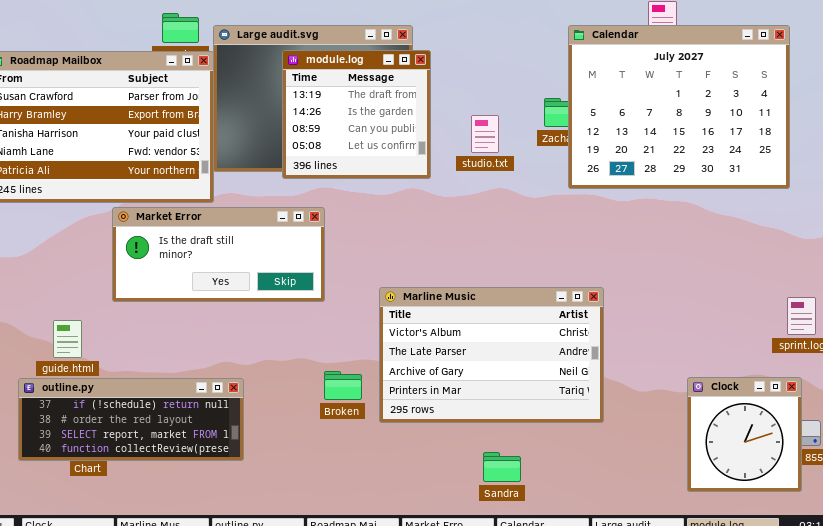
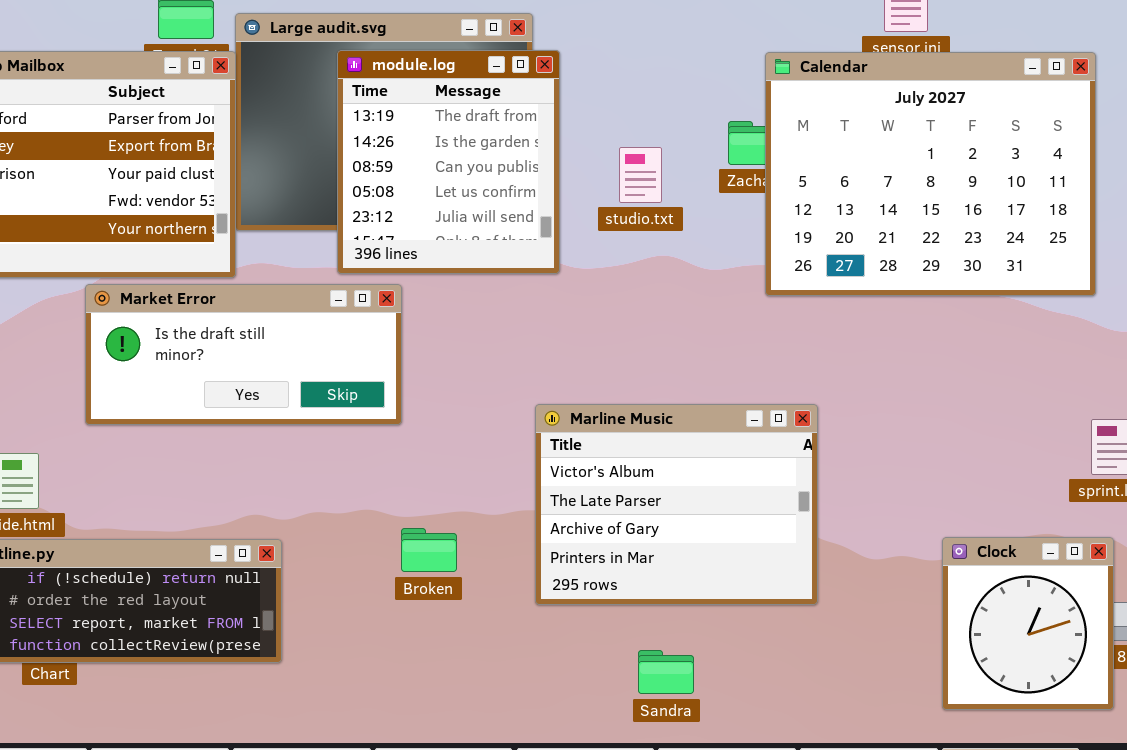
Calendar: [568,25,790,189] -> [765,52,1096,296], moved
module.log: [282,50,431,179] -> [337,50,560,274], resized
Marline Music: [379,287,604,423] -> [535,404,818,605], resized

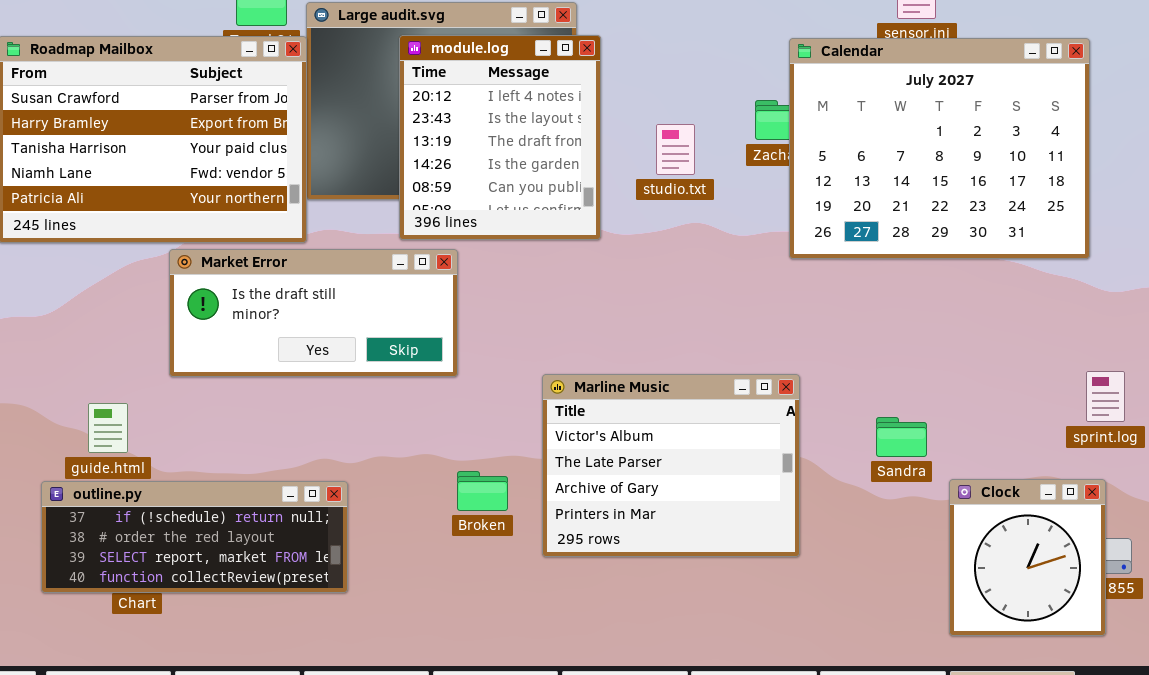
module.log: [337,50,560,274] -> [399,35,601,240], scrolled up 2 rows
Marline Music: [535,404,818,605] -> [542,374,800,557], moved
Sandra: [638,650,694,694] -> [876,417,927,457], moved

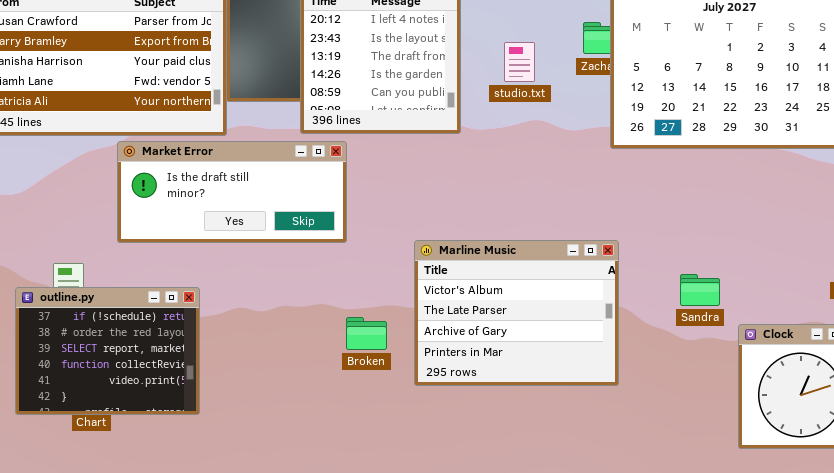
outline.py: [41,481,348,593] -> [15,287,200,415], resized

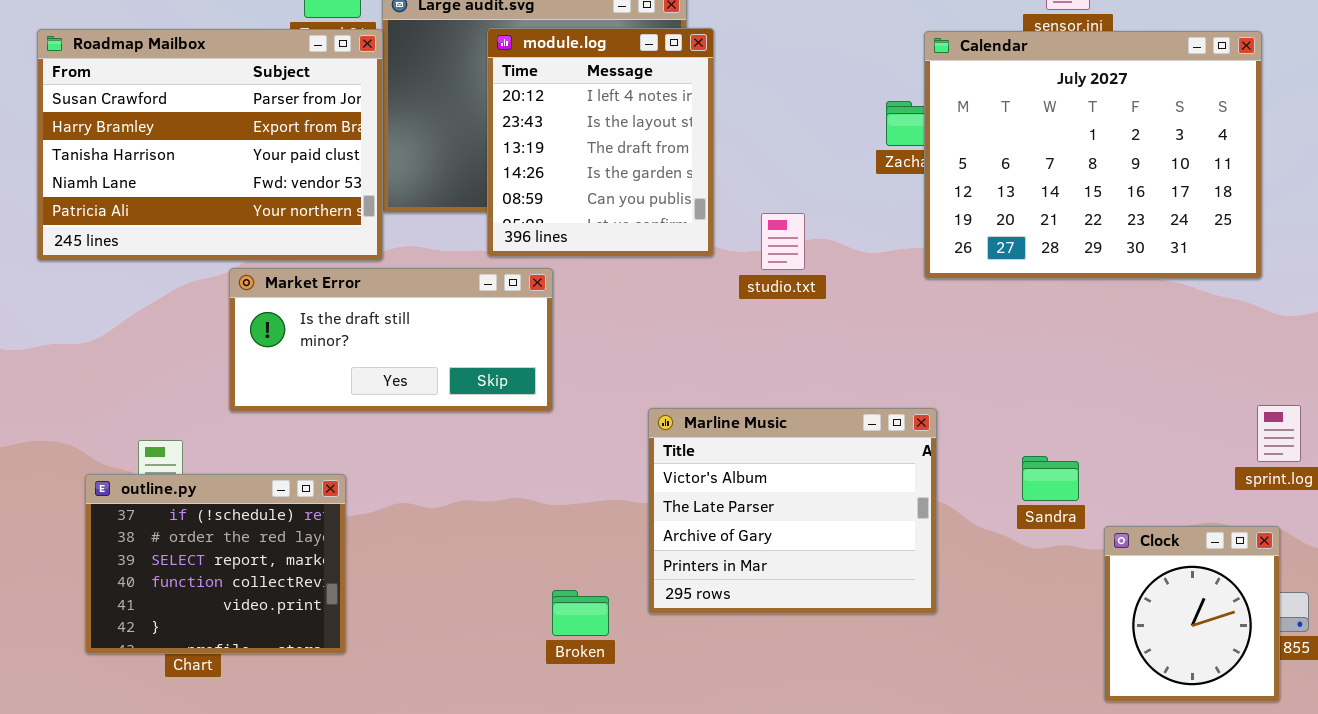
studio.txt: [504,42,535,82] -> [761,213,805,270], moved
Broken: [346,317,387,350] -> [552,590,609,636], moved

